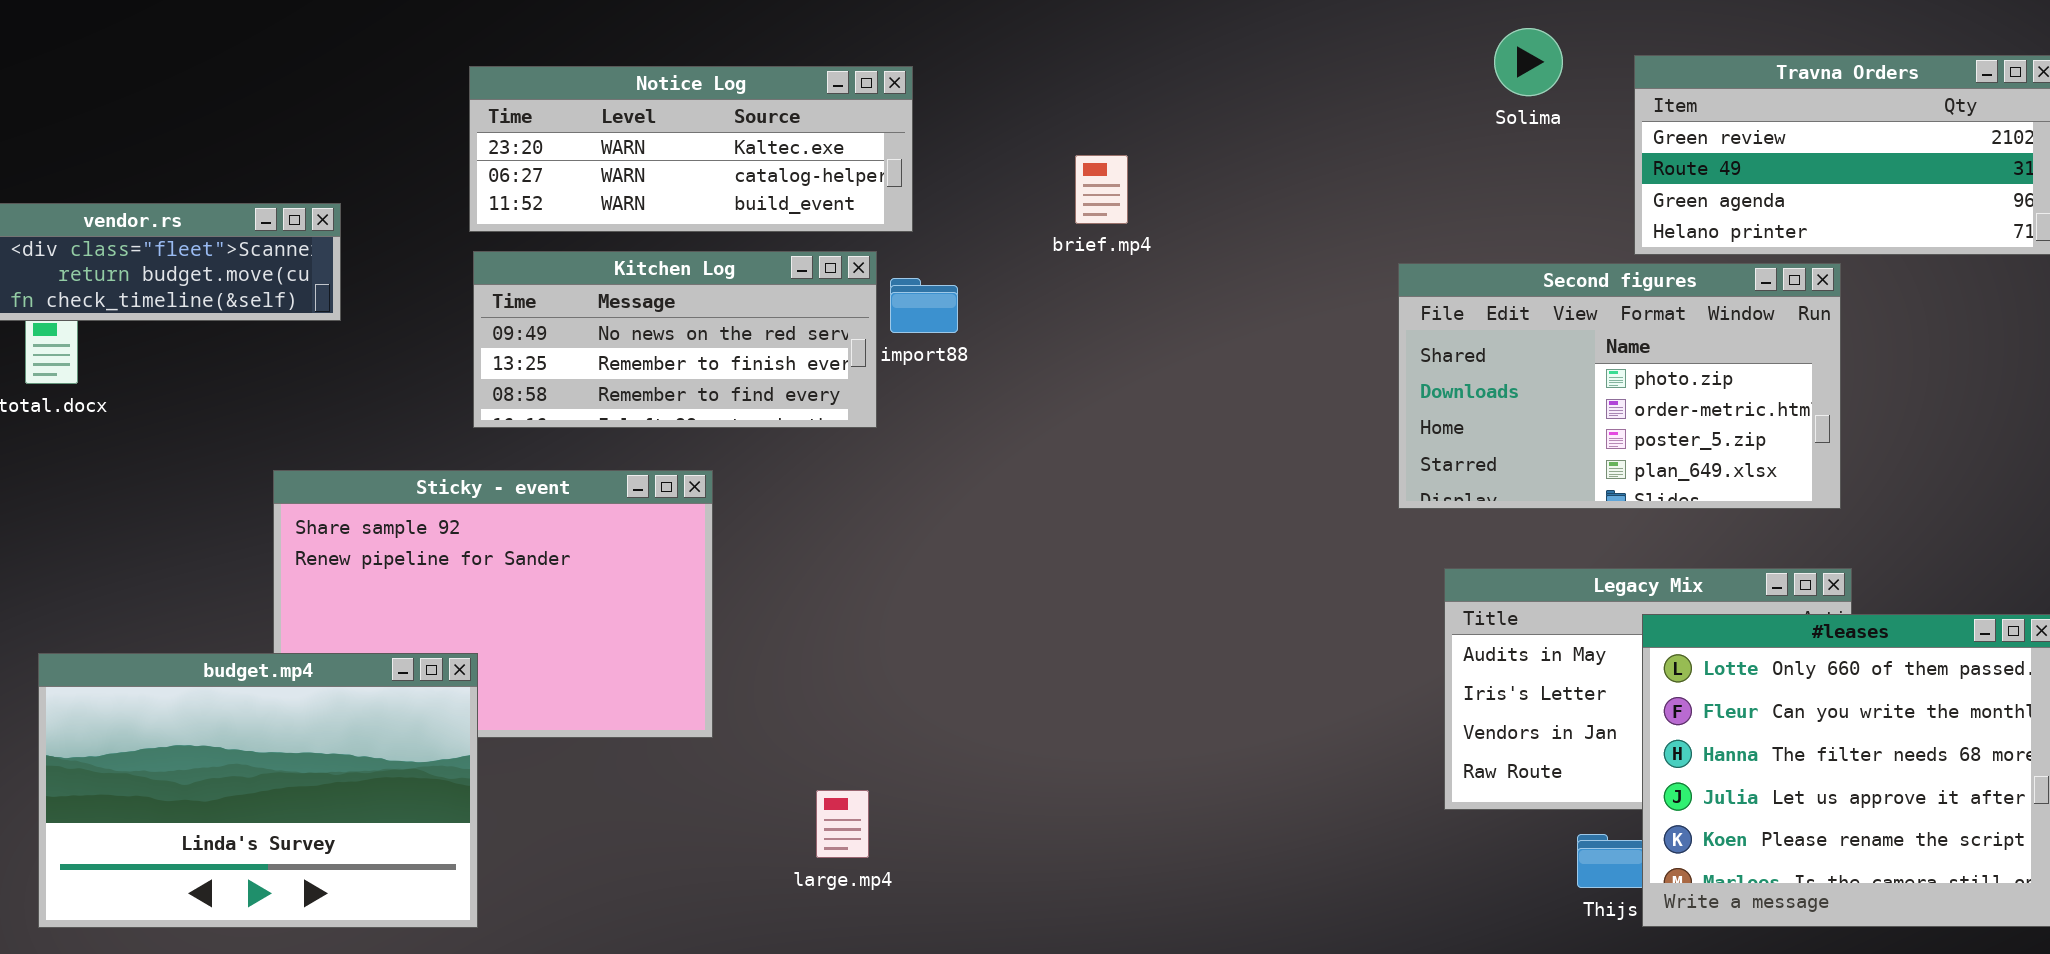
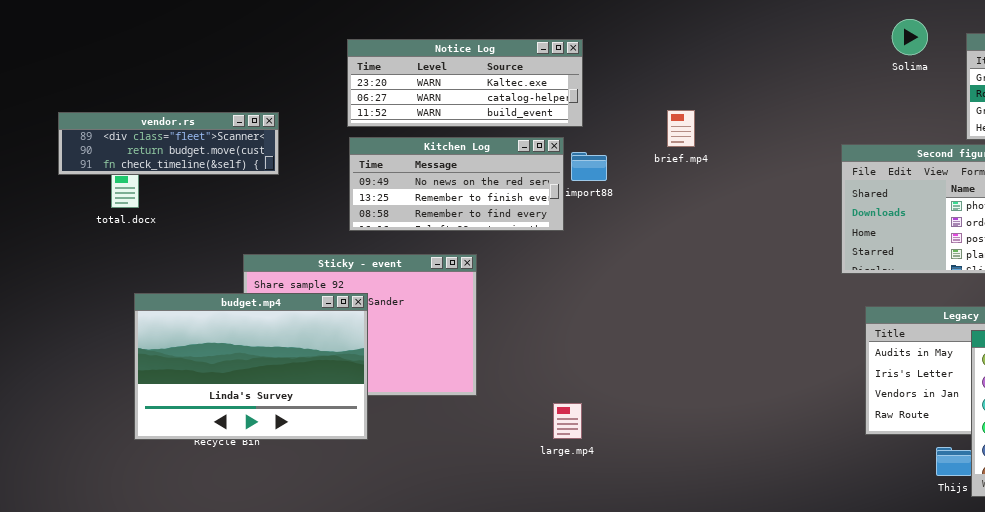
brief.mp4: [1075,155,1128,224] -> [667,110,695,147], moved
budget.mp4: [38,653,478,928] -> [134,293,368,440], moved
large.mp4: [816,790,869,858] -> [553,403,582,439], moved

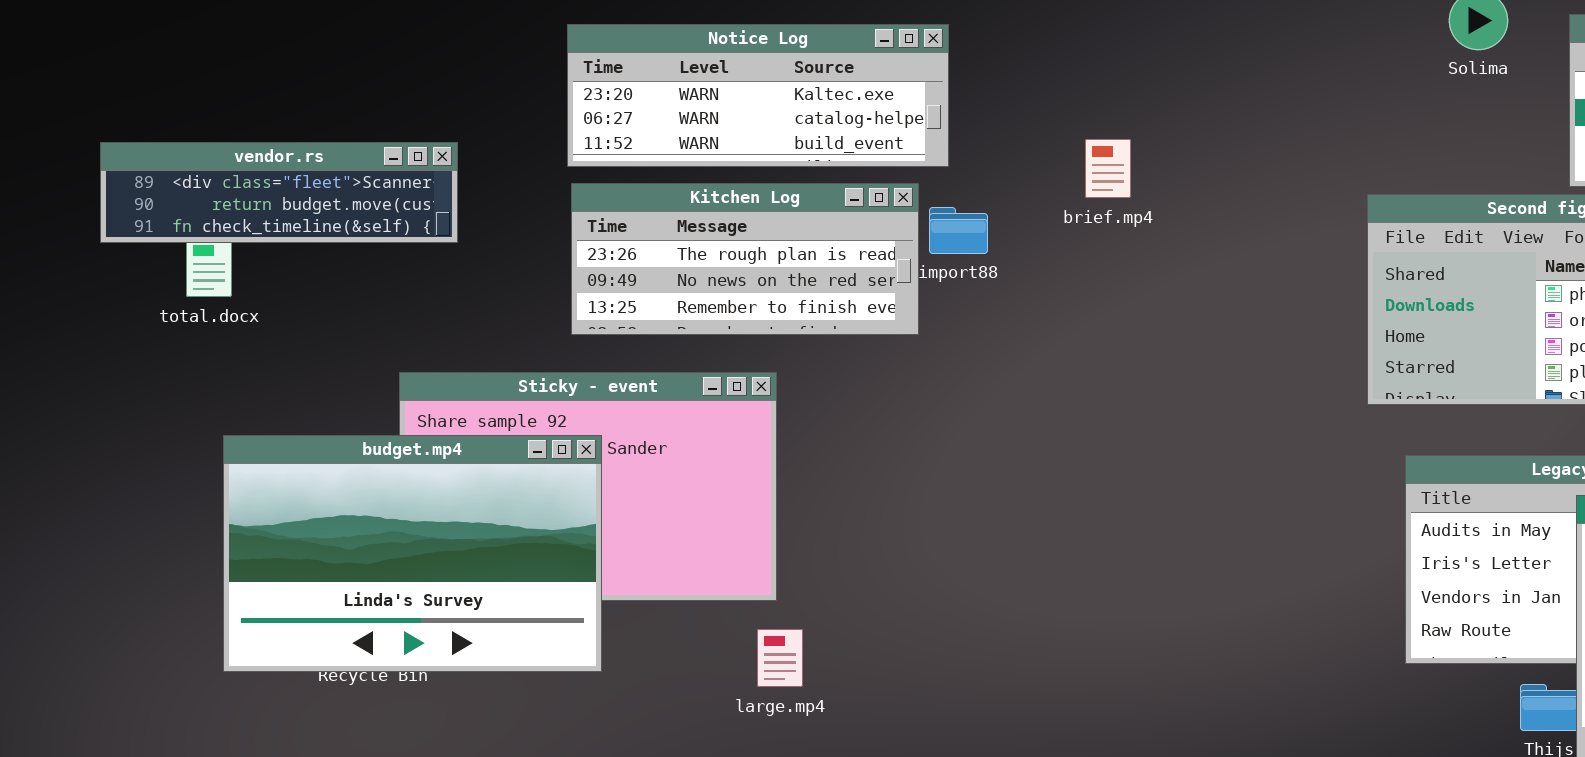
Kitchen Log: [349,137,564,231] -> [571,183,919,335], scrolled up 1 row
large.mp4: [553,403,582,439] -> [757,629,803,687], moved

